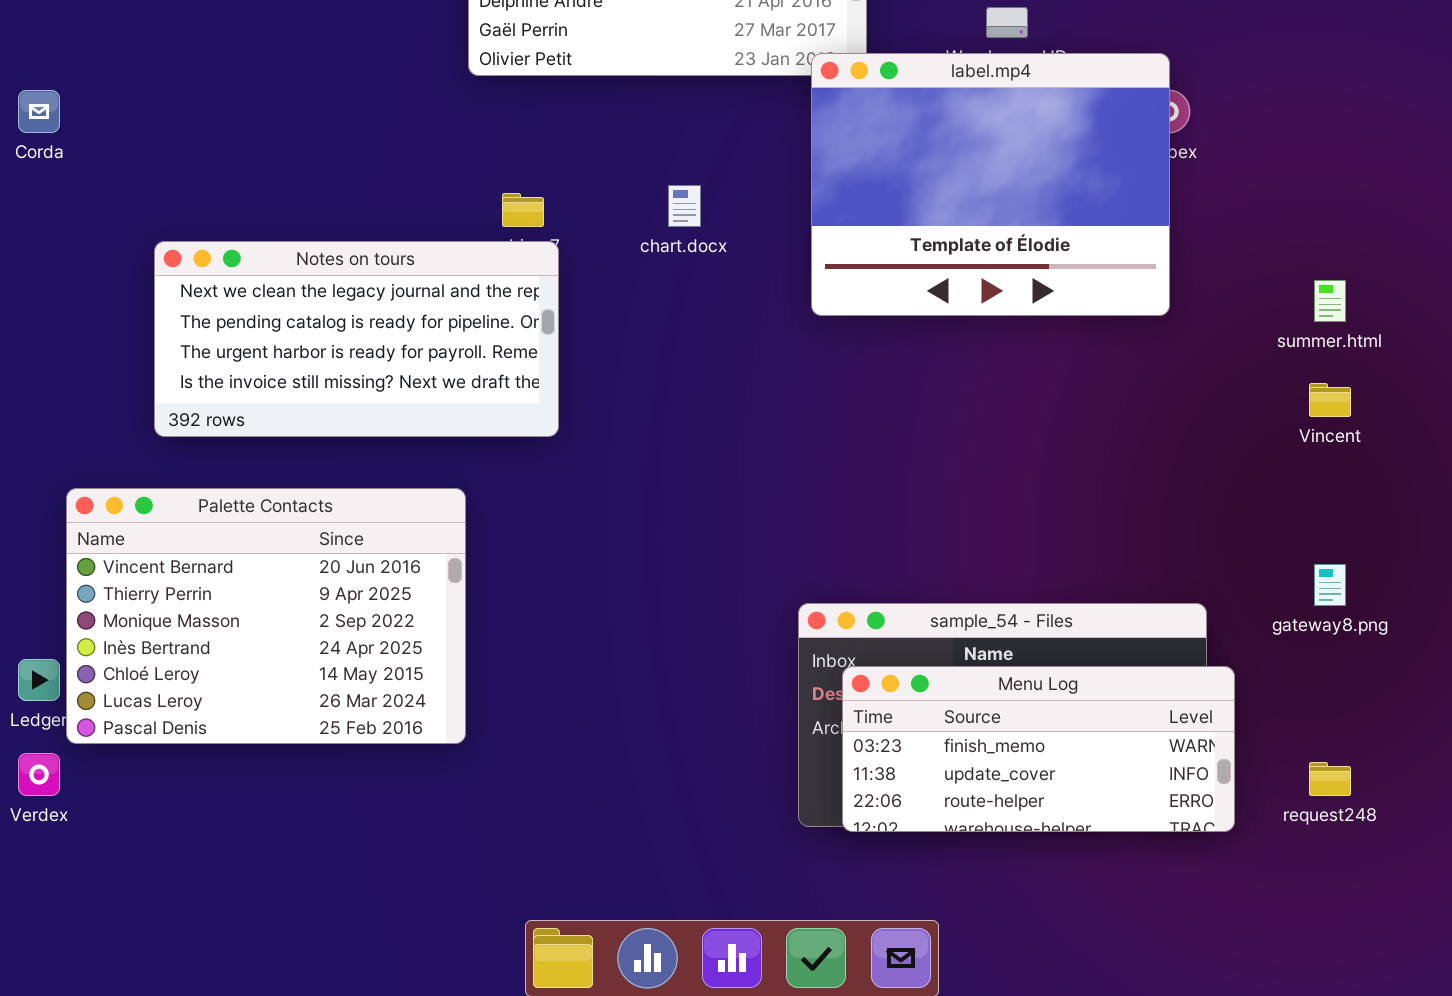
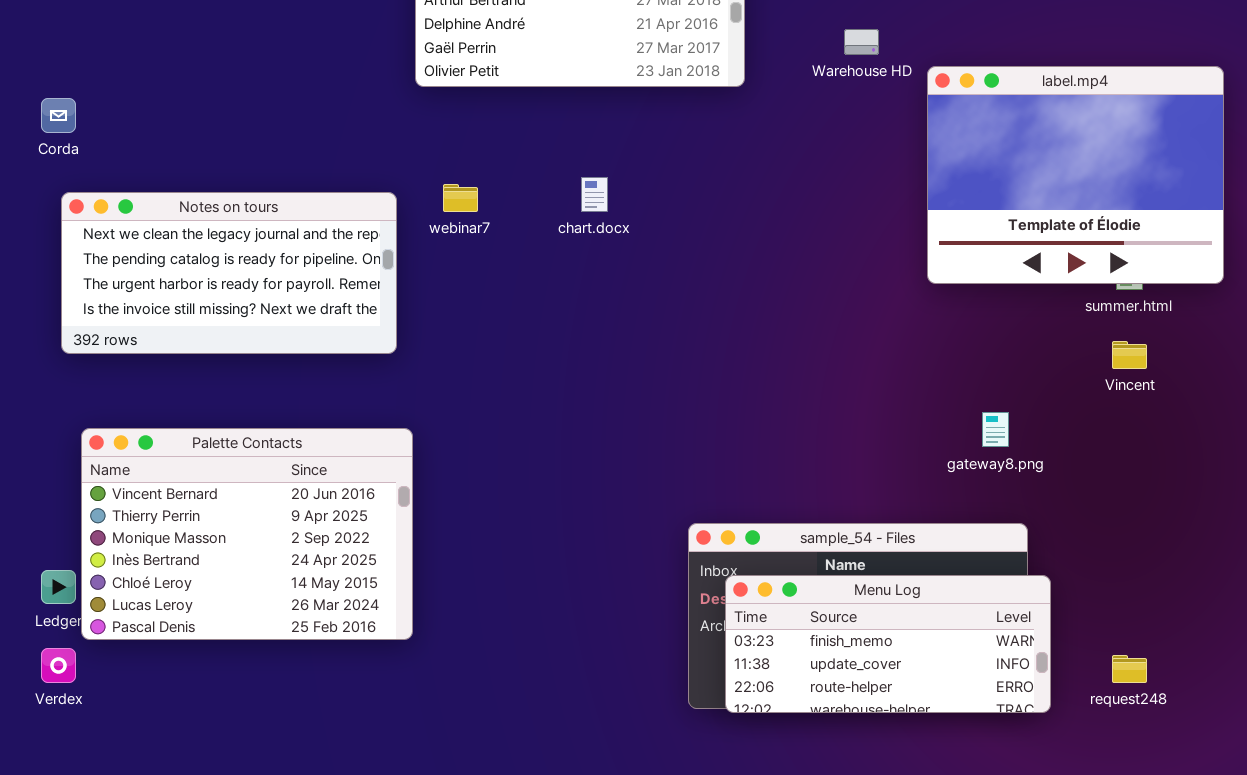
label.mp4: [811,53,1170,316] -> [927,66,1224,284], moved
Notes on tours: [154,241,559,437] -> [61,192,397,354], moved
gateway8.png: [1314,564,1346,606] -> [982,412,1009,447], moved

